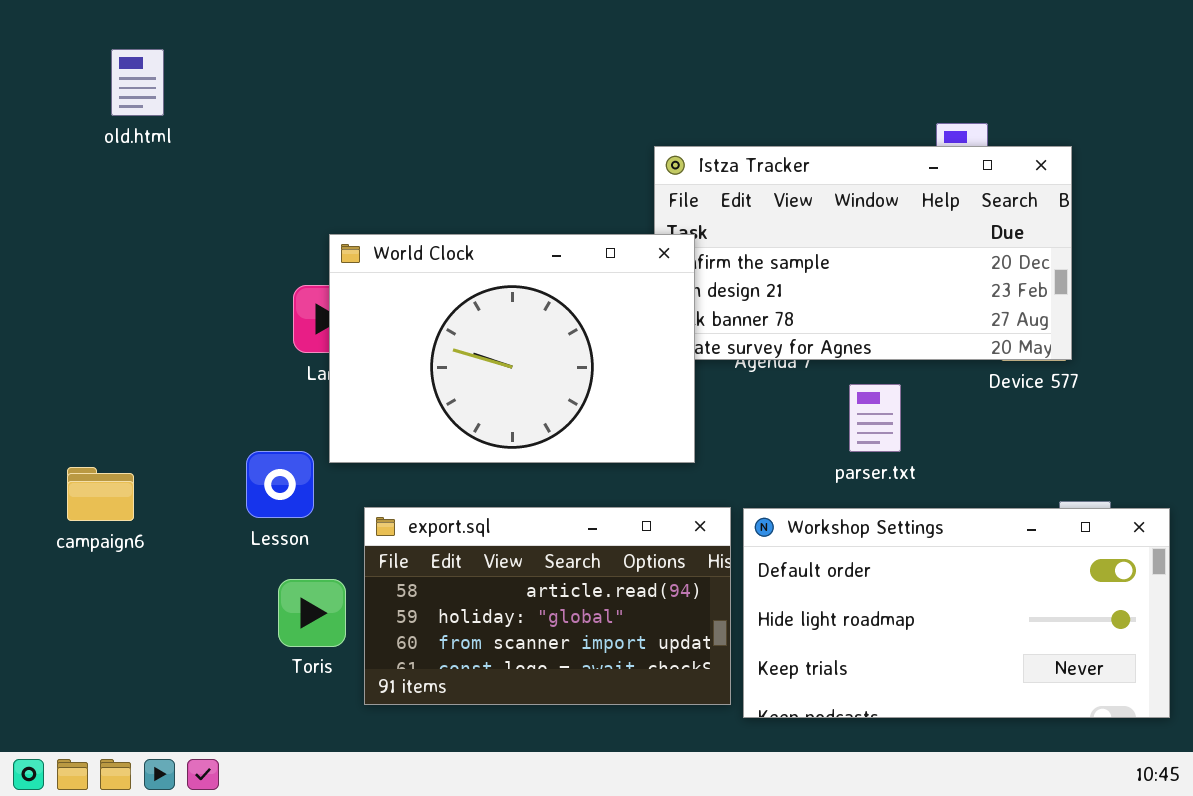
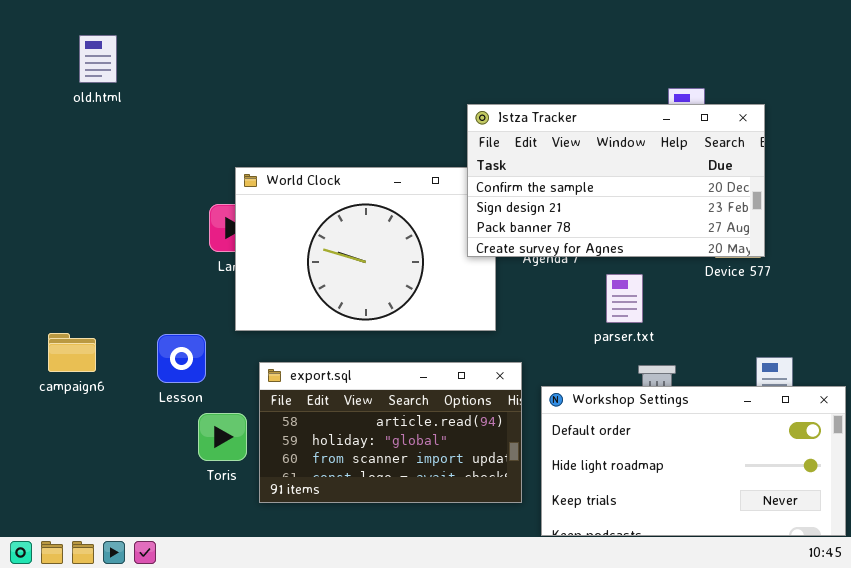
Istza Tracker: [654,146,1072,360] -> [467,104,765,257], raised
Lesson: [246,451,314,518] -> [157,334,206,383], moved
Workshop Settings: [743,508,1170,718] -> [541,386,846,536], moved

